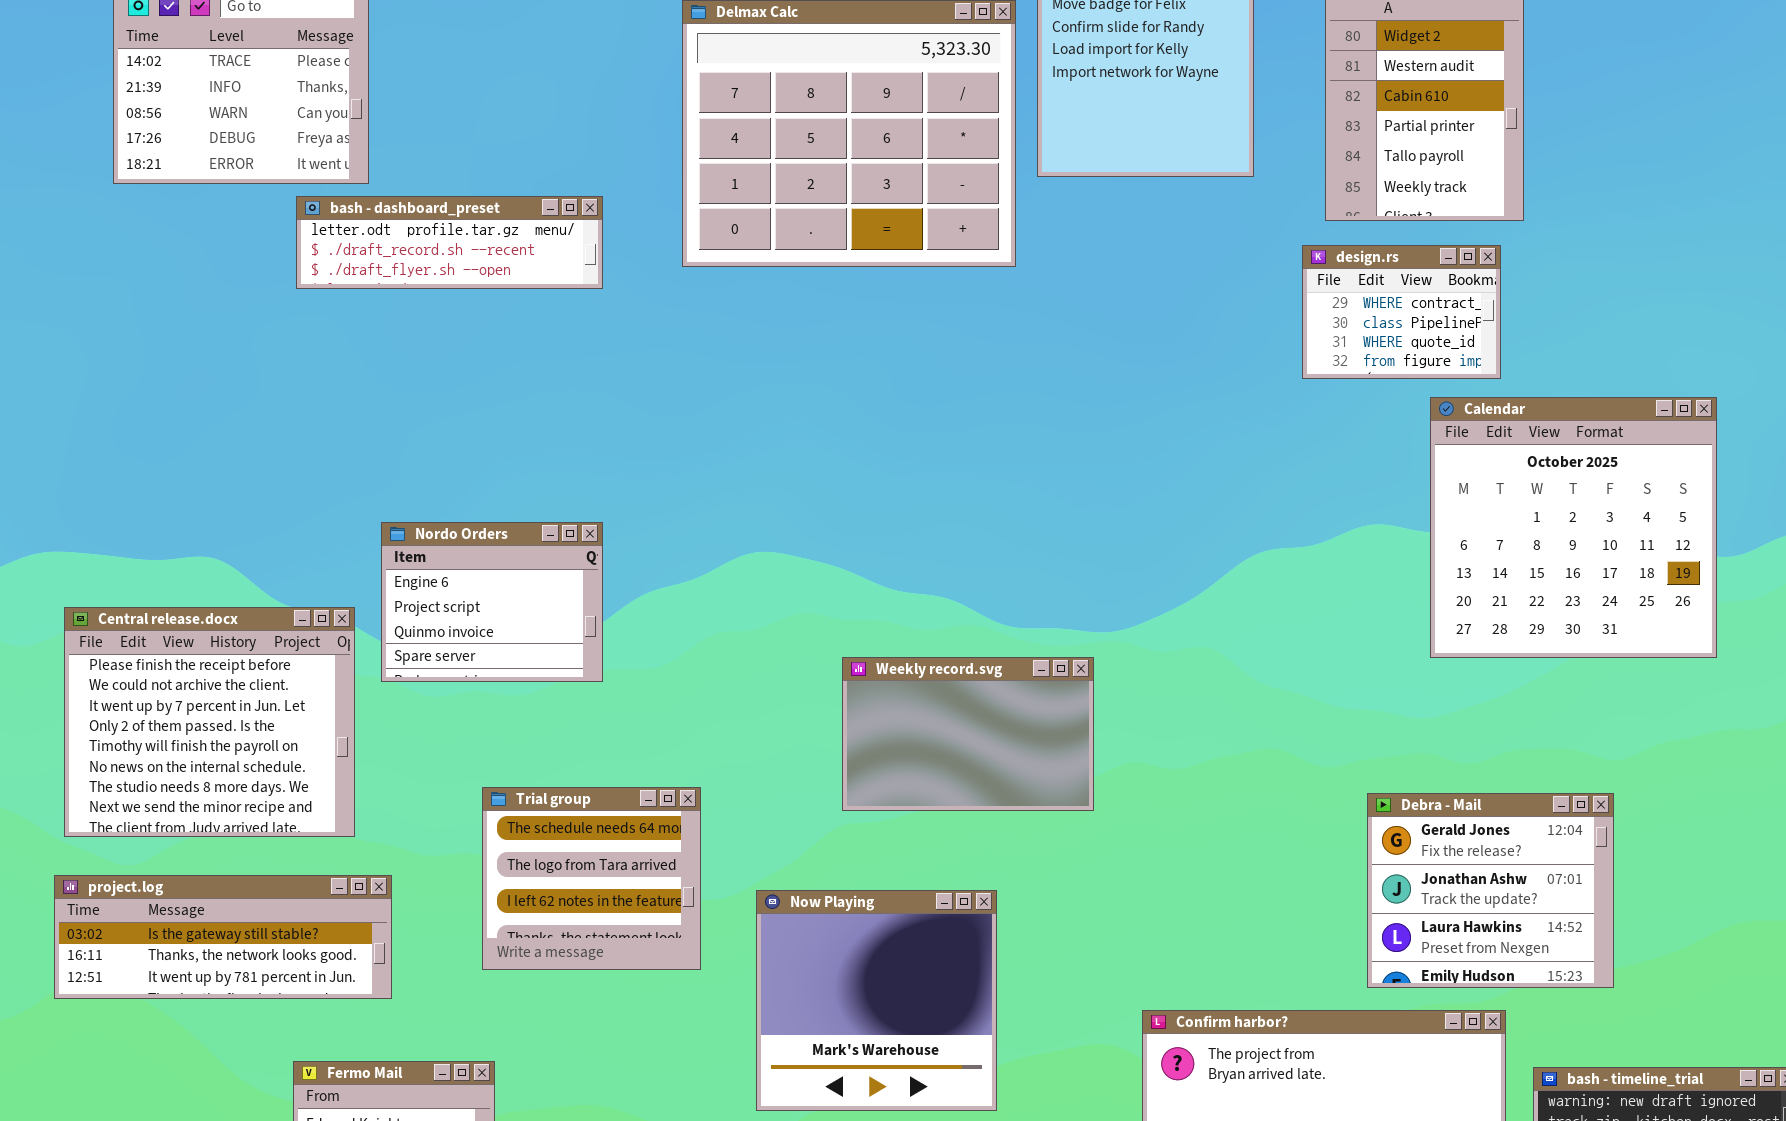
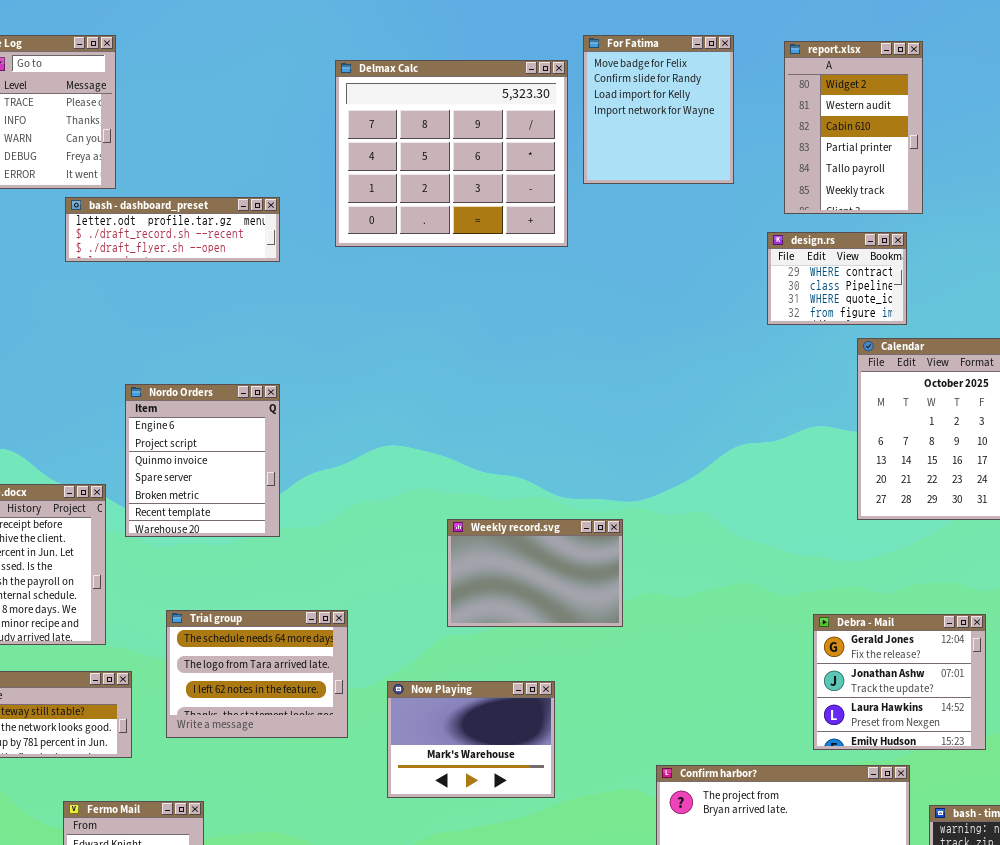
Nordo Orders: [381,522,603,682] -> [125,384,280,537], resized
Trial group: [482,787,701,970] -> [166,610,348,738], resized
Now Playing: [756,890,997,1111] -> [387,681,555,798], resized

